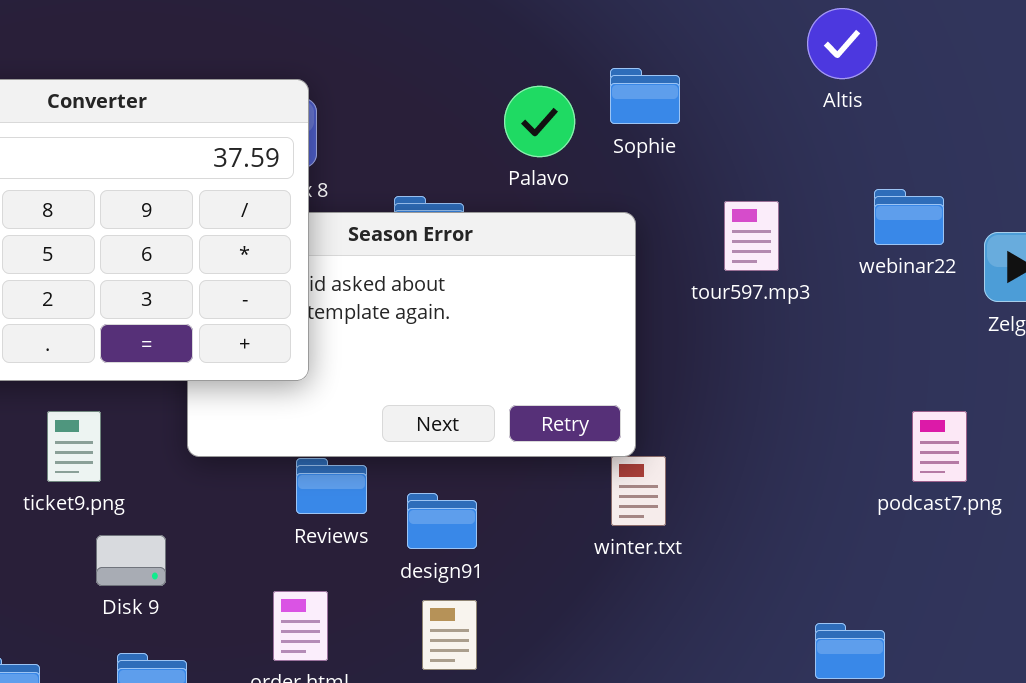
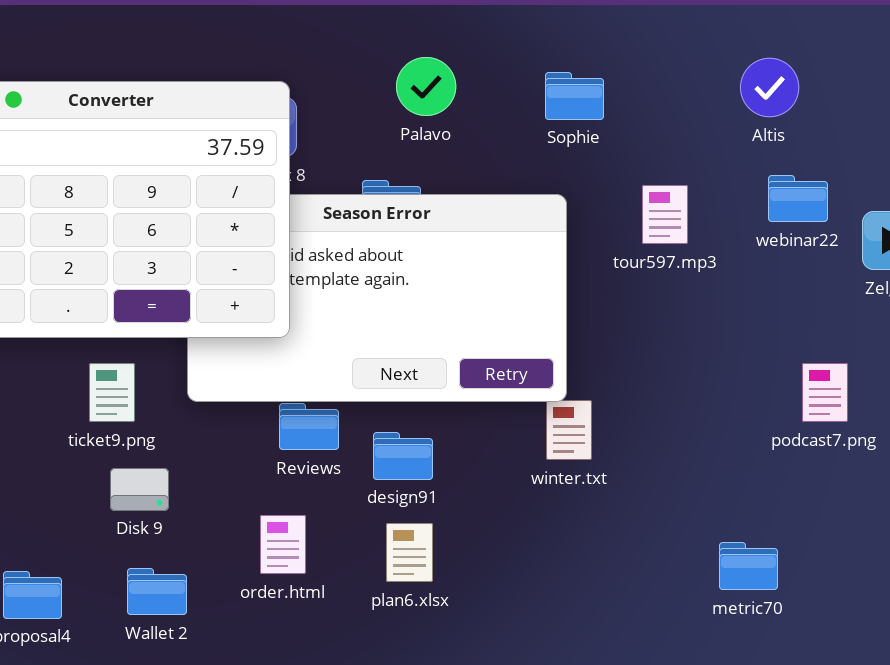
Altis: [807,8,877,79] -> [740,58,799,117], moved
Palavo: [504,86,575,157] -> [396,57,456,116], moved
ticket9.png: [47,411,101,482] -> [89,363,135,422], moved

